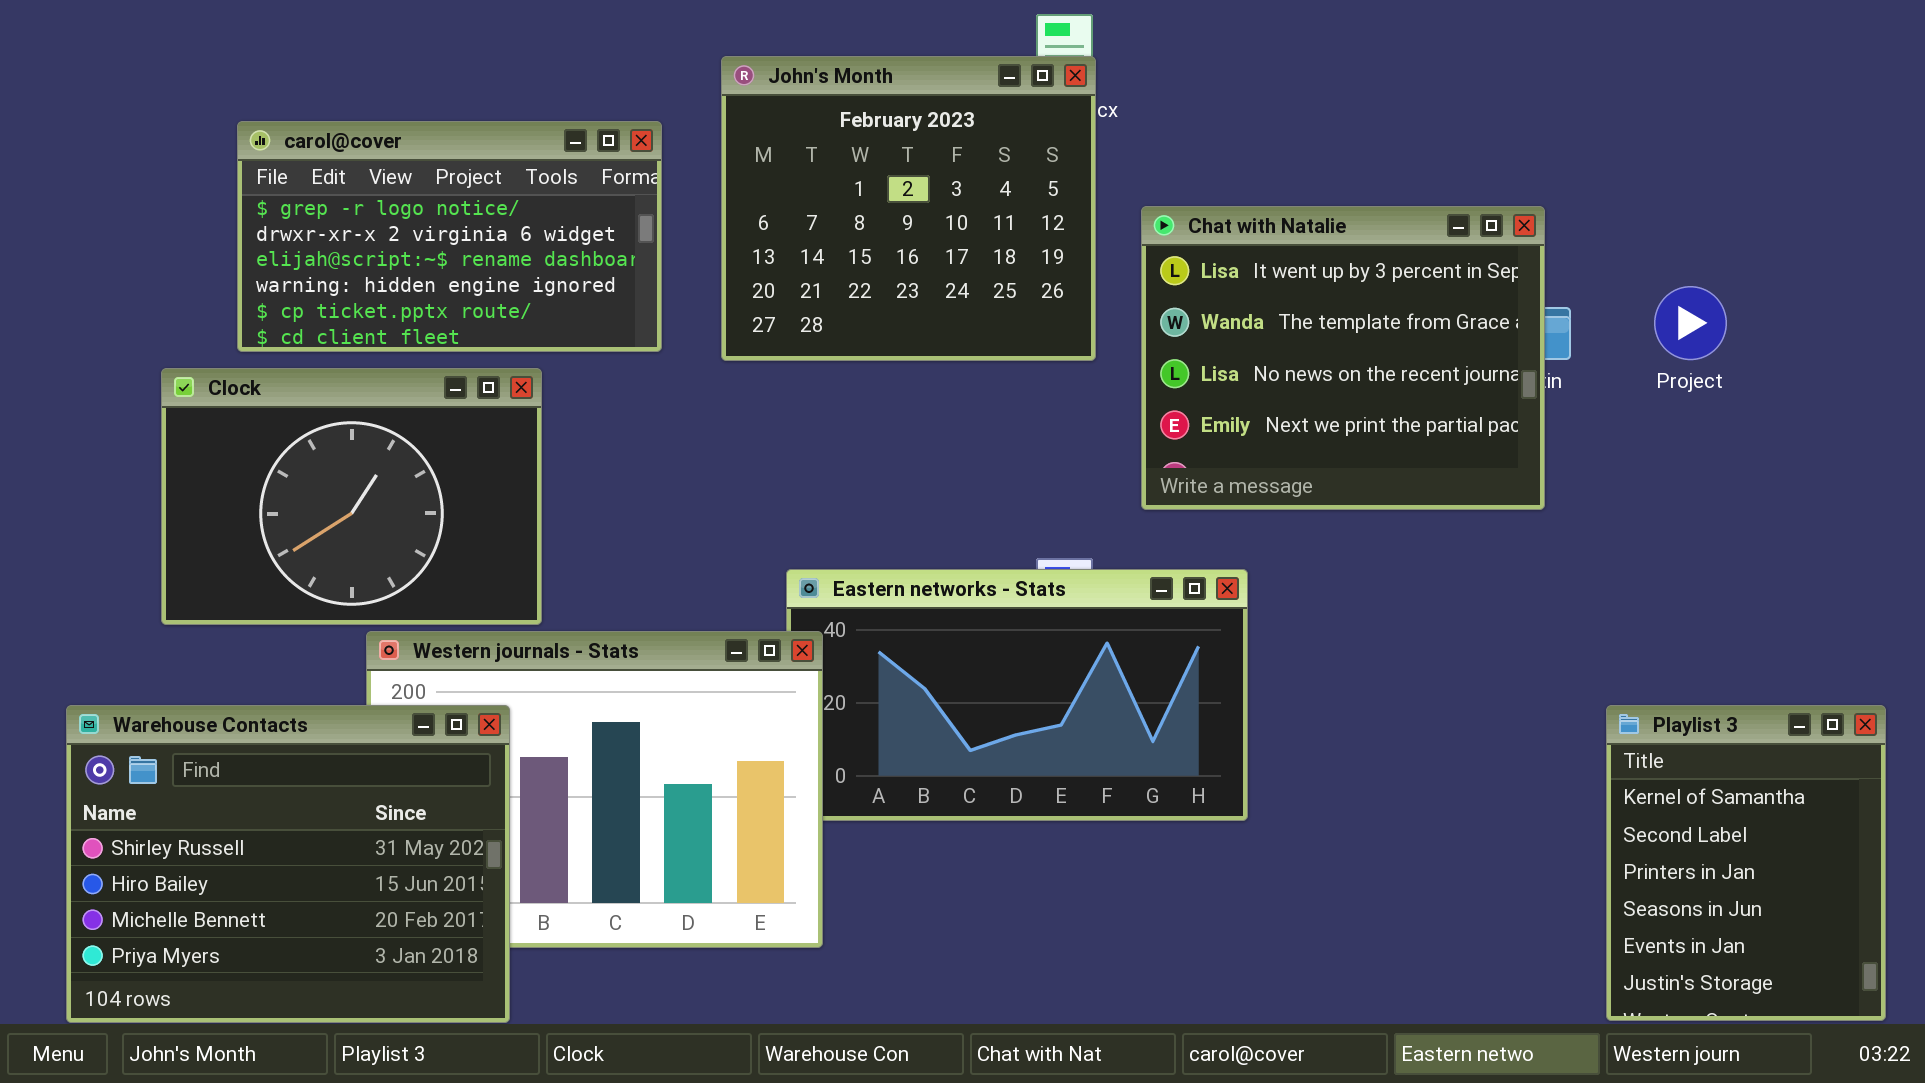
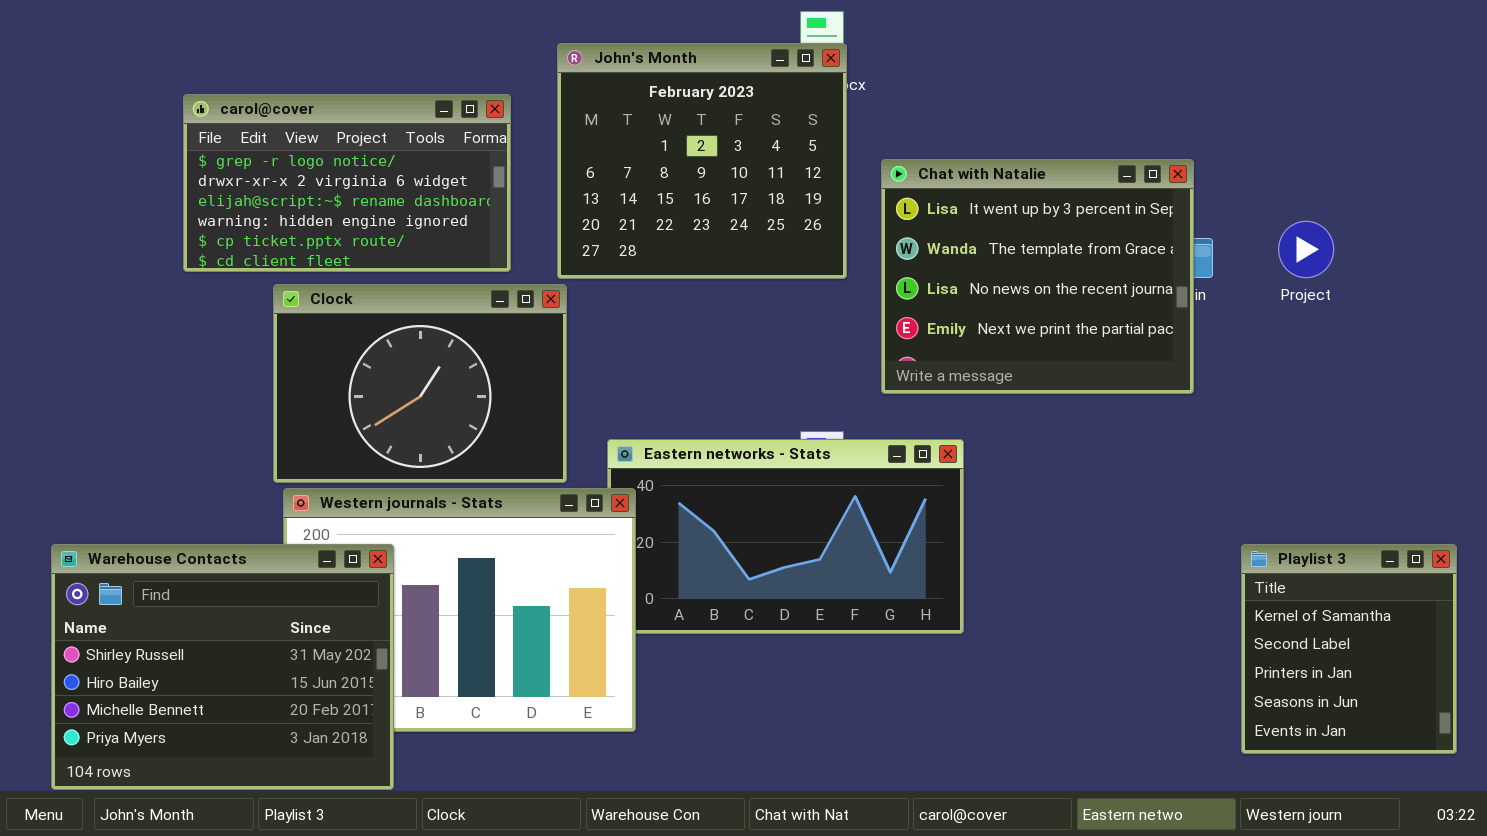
Clock: [161,368,542,625] -> [273,284,567,483], moved
Playlist 3: [1606,705,1886,1021] -> [1241,544,1457,754], resized

